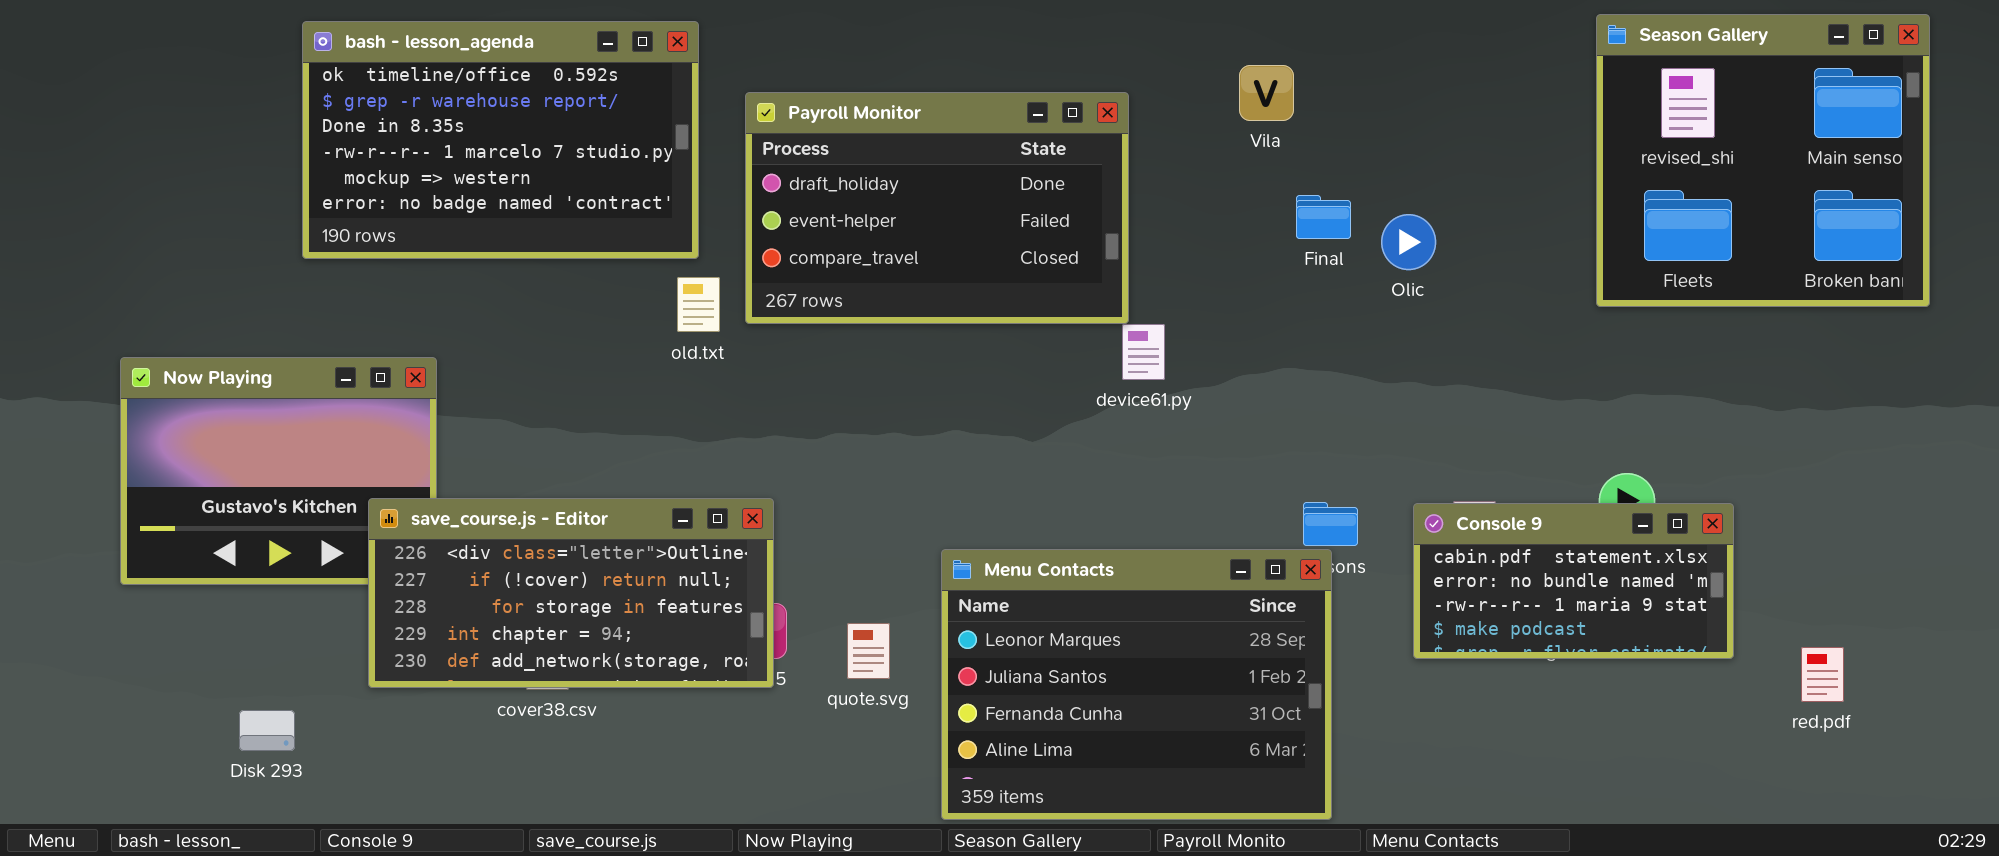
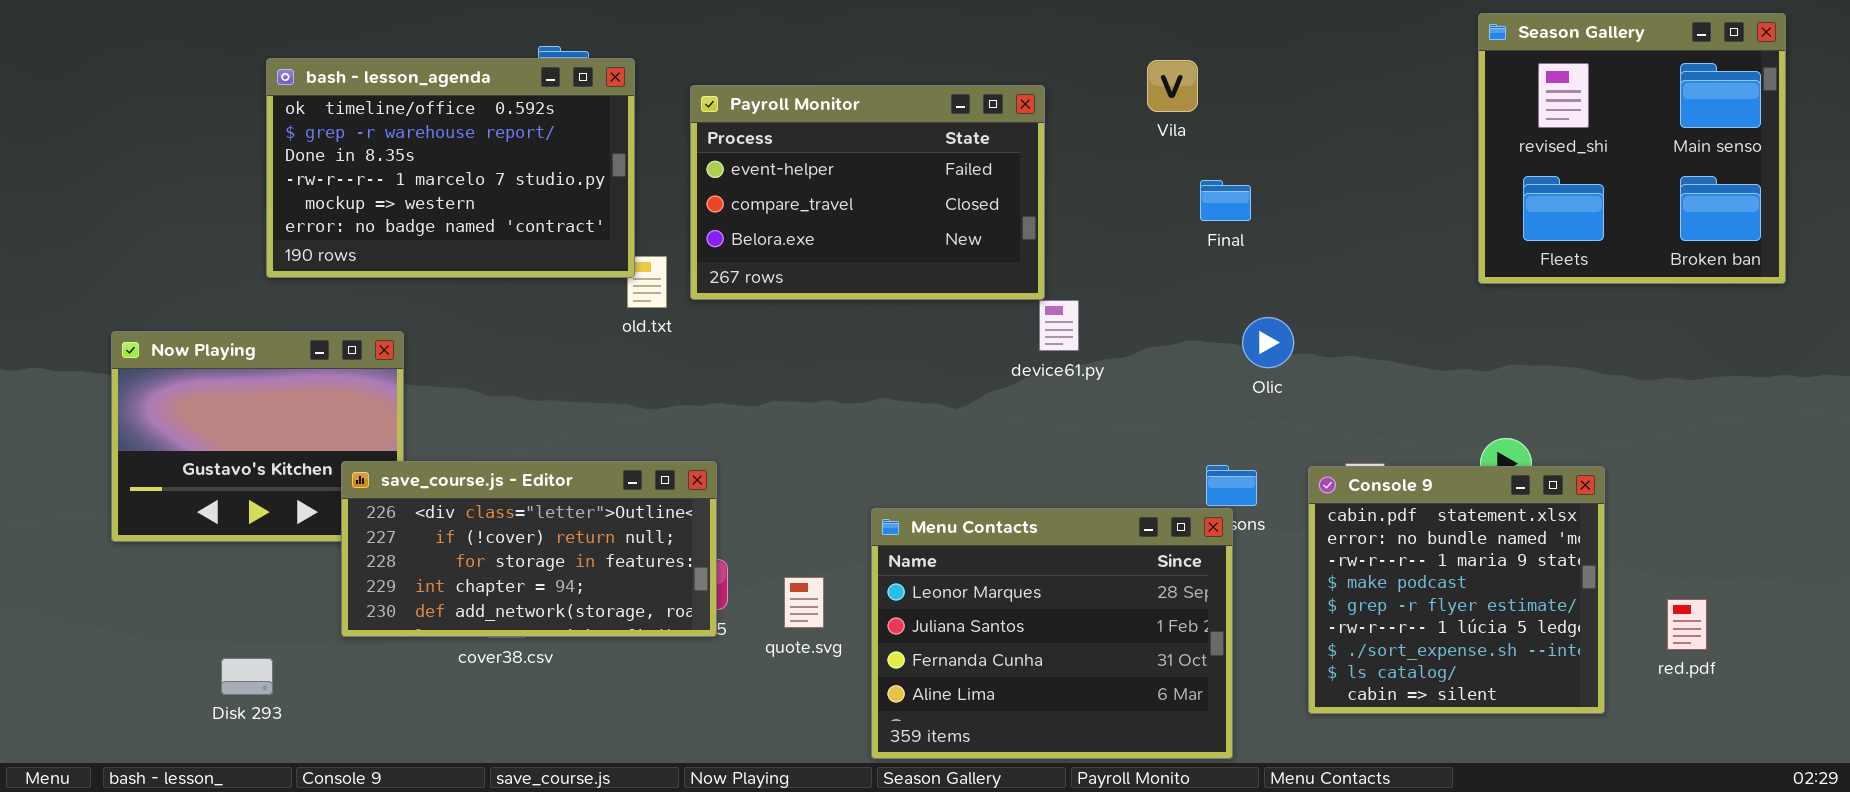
bash - lesson_agenda: [302,21,699,259] -> [266,58,635,278], moved
Payroll Monitor: [745,92,1129,324] -> [690,85,1045,300], scrolled down 1 row
Olic: [1381,214,1436,270] -> [1242,317,1294,368], moved
Console 9: [1413,503,1734,659] -> [1308,466,1605,714], resized

